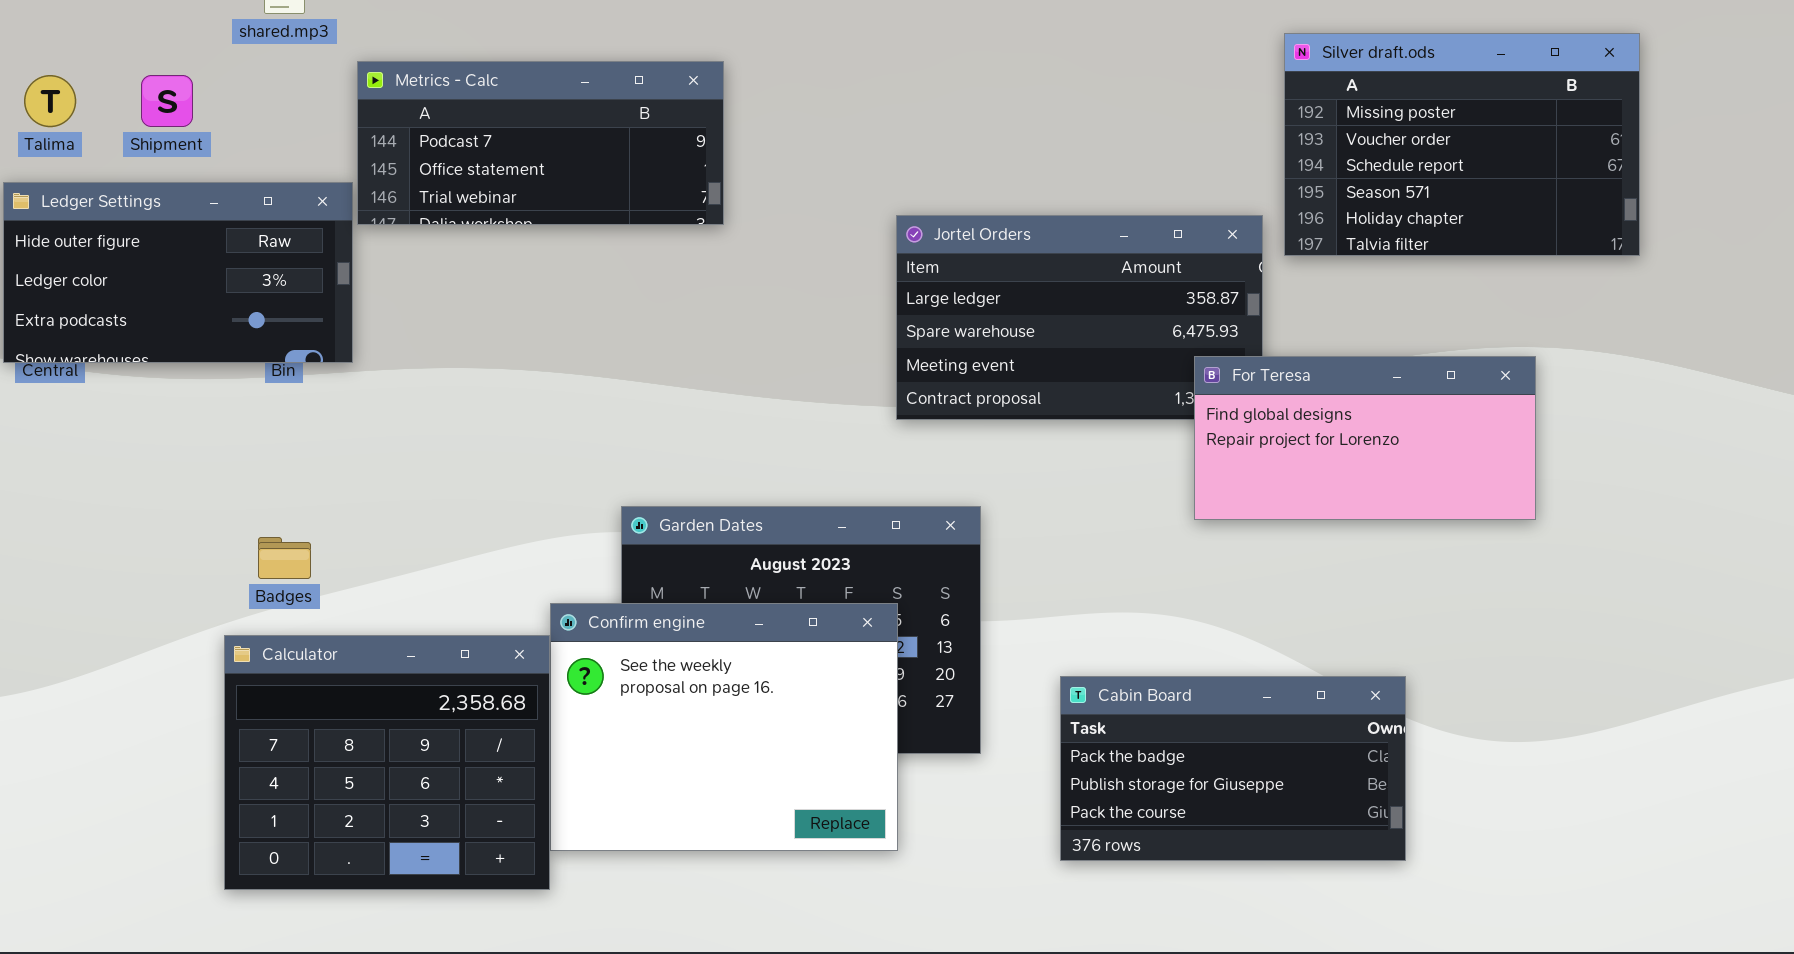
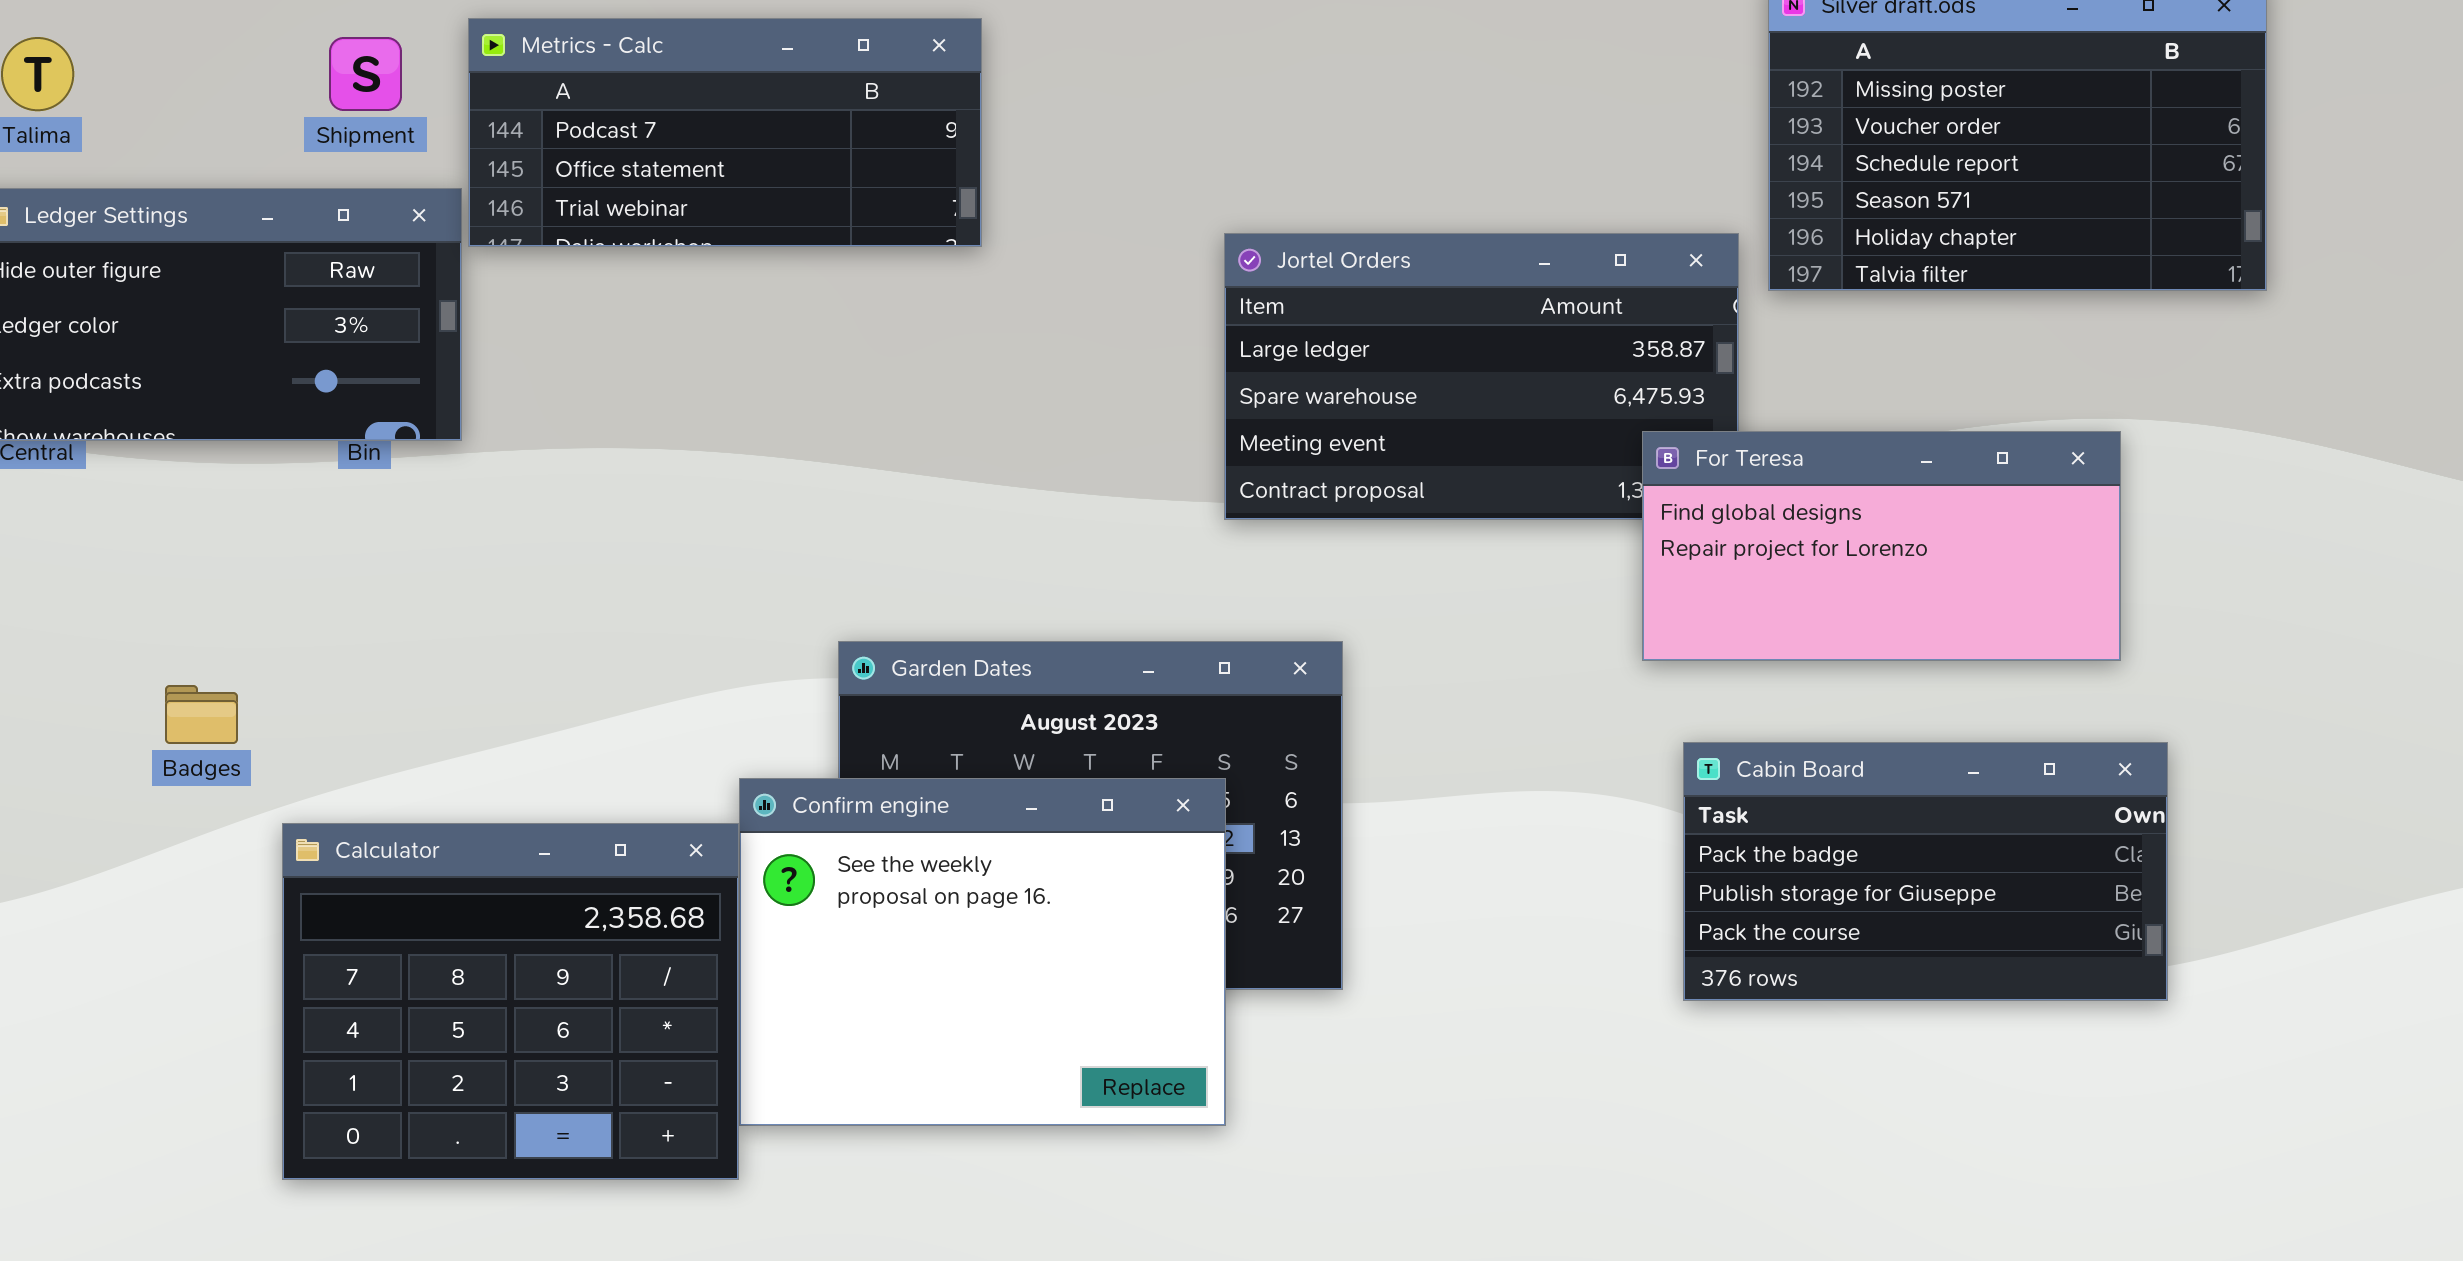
Shipment: [141,75,193,127] -> [329,37,402,111], moved
Badges: [258,537,311,579] -> [165,685,238,744], moved
Cabin Board: [1060,676,1406,861] -> [1683,742,2168,1001], moved

